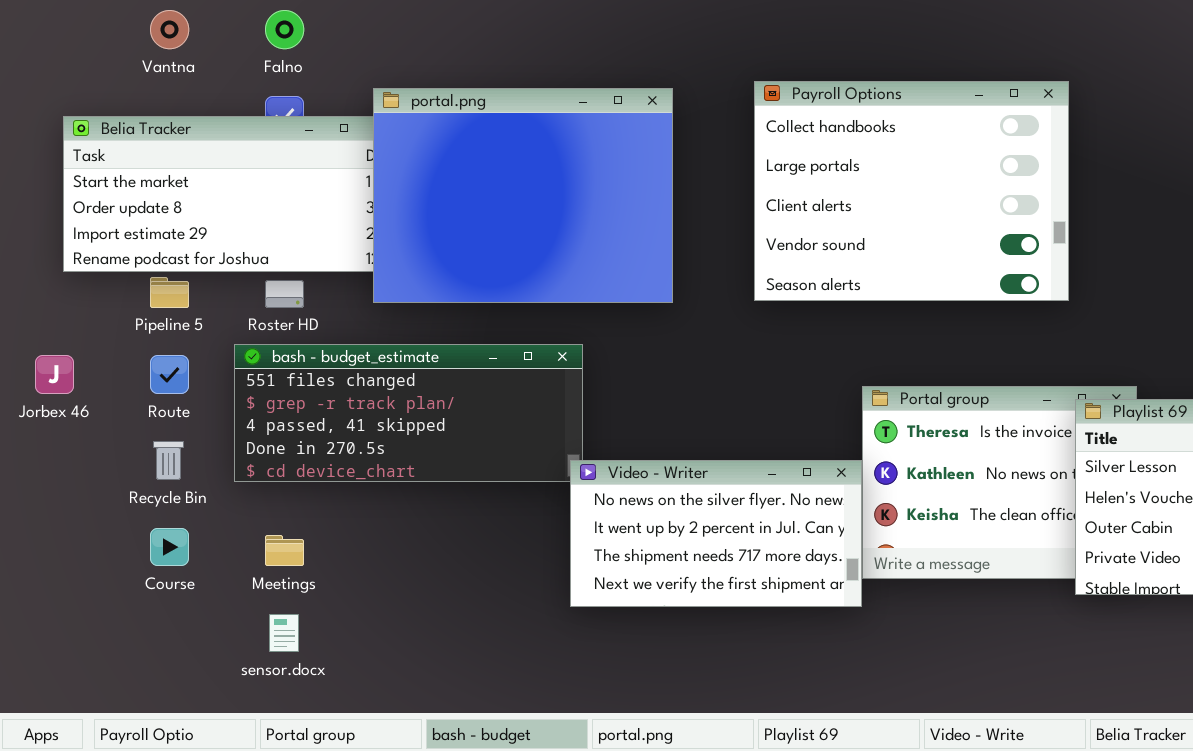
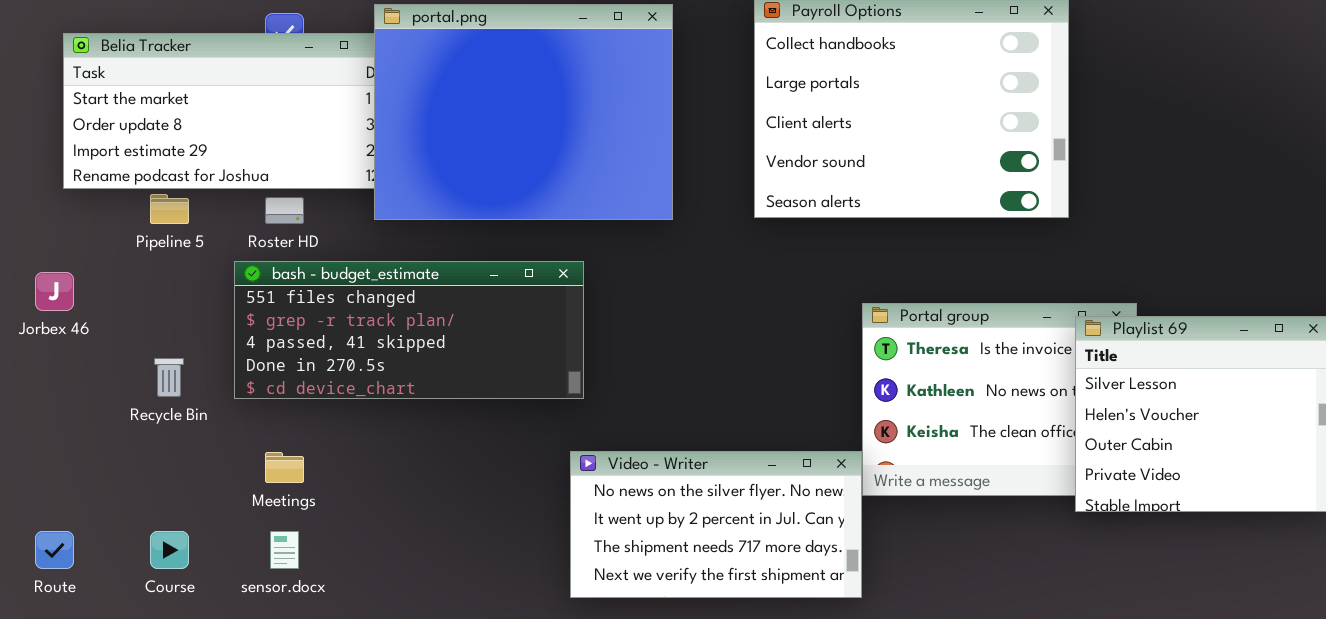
Route: [150,355,189,394] -> [35,531,74,569], moved
Video - Writer: [570,460,862,607] -> [570,451,862,598], moved
Course: [150,528,189,566] -> [150,531,189,569], moved

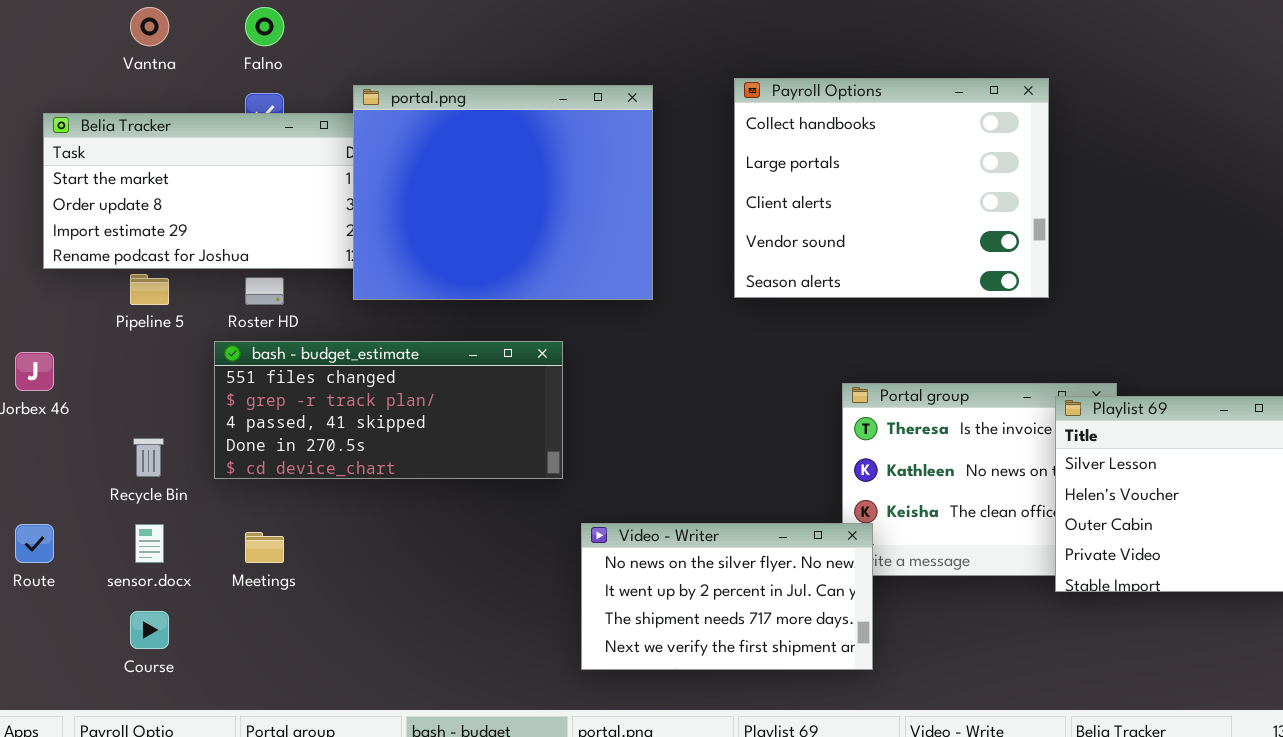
Video - Writer: [570,451,862,598] -> [581,523,873,670], moved
Route: [35,531,74,569] -> [15,524,54,563], moved
sensor.docx: [270,531,299,569] -> [135,524,164,563], moved

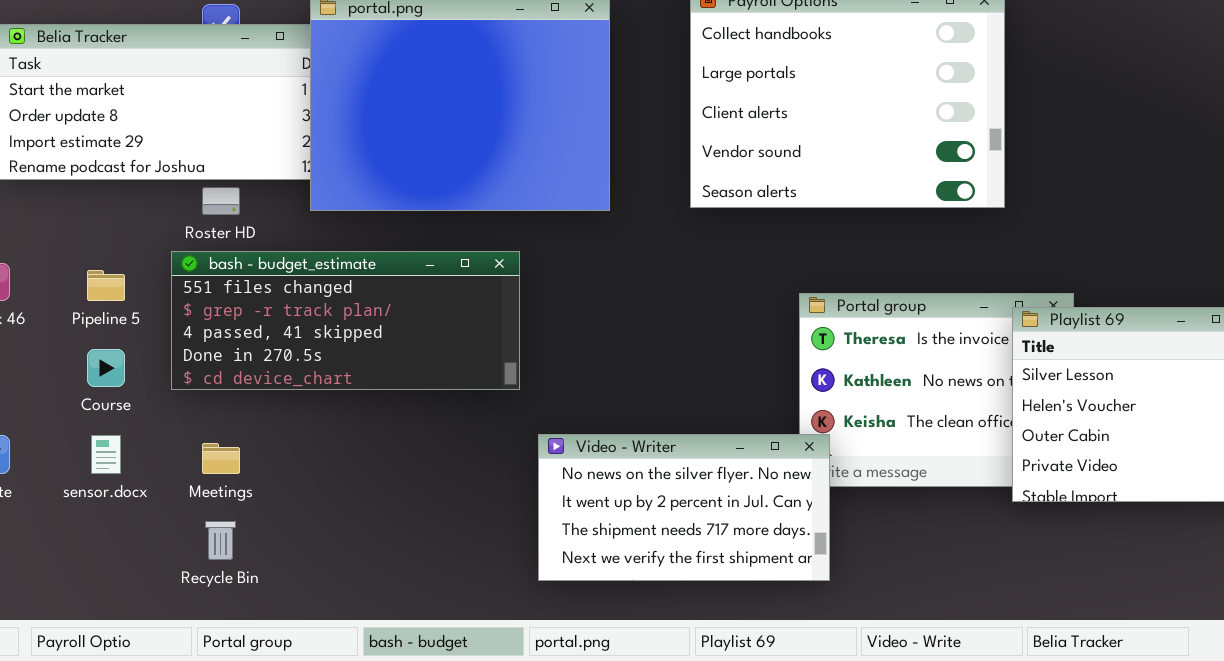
Pipeline 5: [130,274,169,305] -> [87,270,125,301], moved
Recycle Bin: [133,438,164,477] -> [205,521,236,560], moved
Course: [130,611,169,649] -> [87,349,125,387], moved

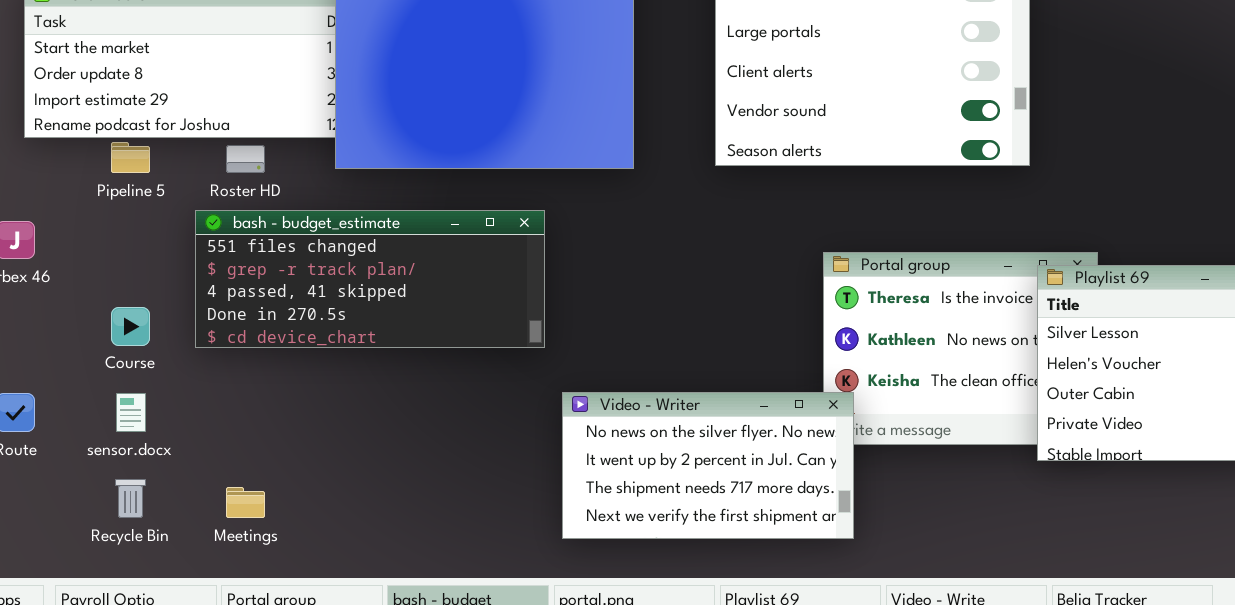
Pipeline 5: [87,270,125,301] -> [111,142,150,173], moved
Meetings: [202,443,240,474] -> [226,487,265,518], moved
Recycle Bin: [205,521,236,560] -> [115,479,146,518], moved

